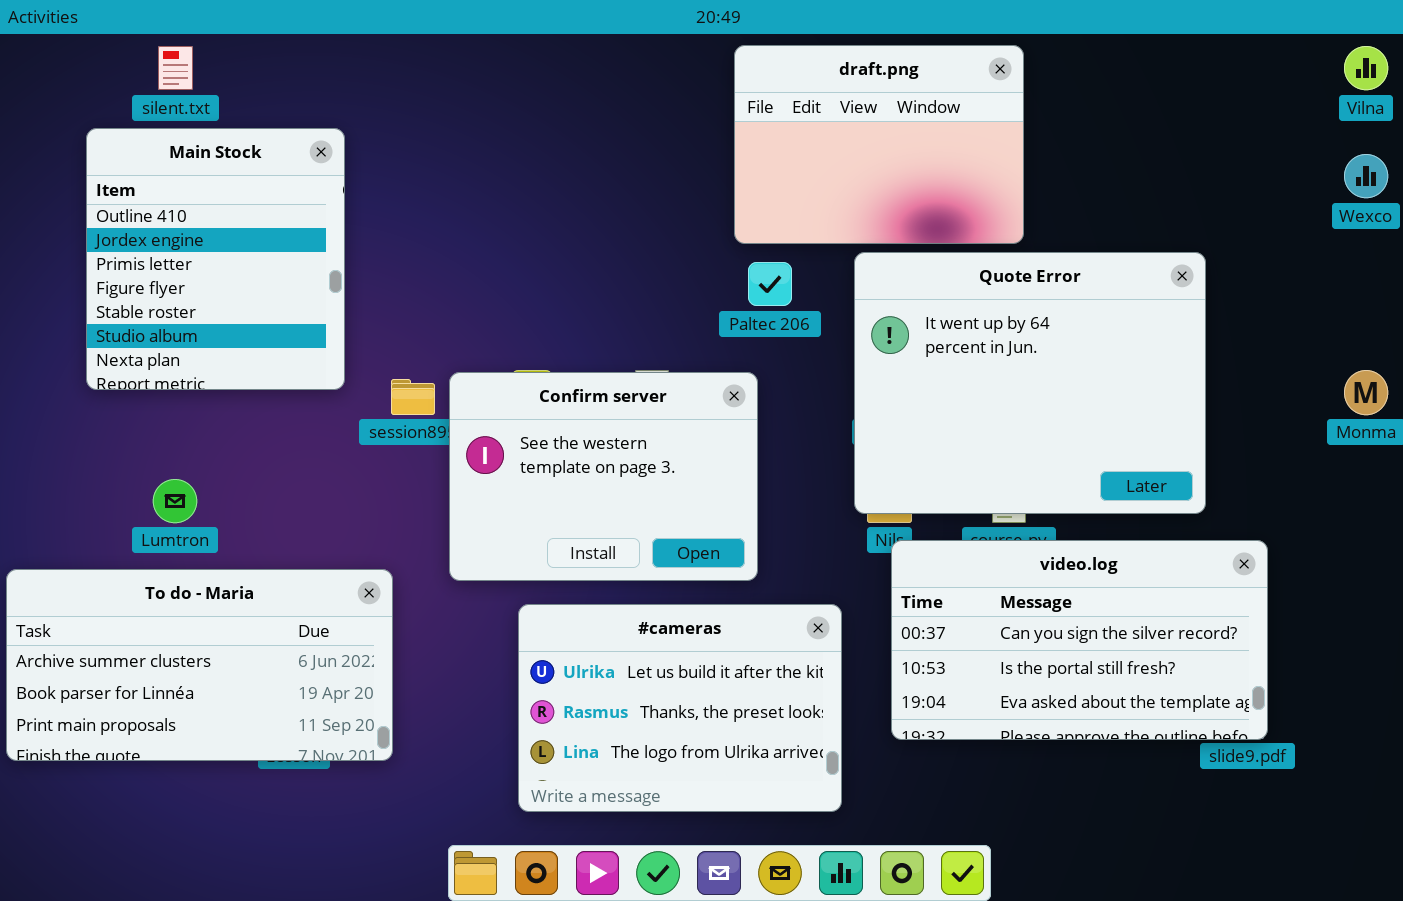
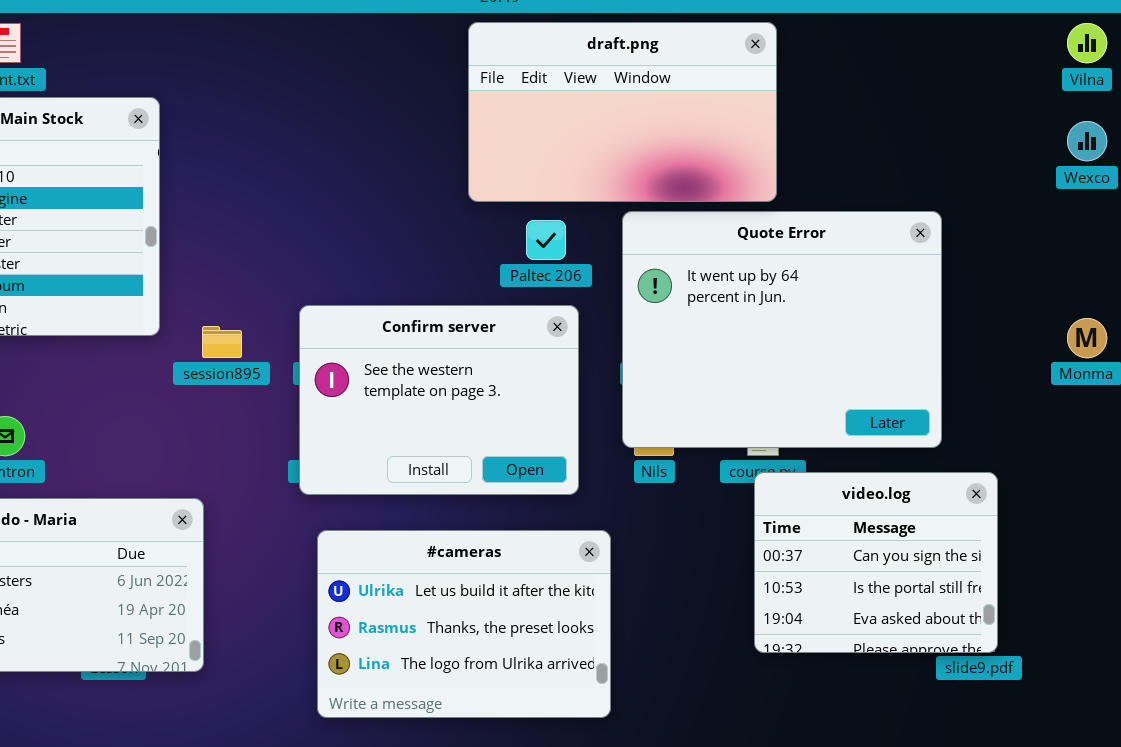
draft.png: [734,45,1024,244] -> [468,22,777,202], resized
Confirm server: [449,372,758,581] -> [299,305,579,495], moved
video.log: [891,540,1268,740] -> [754,472,998,653], resized

